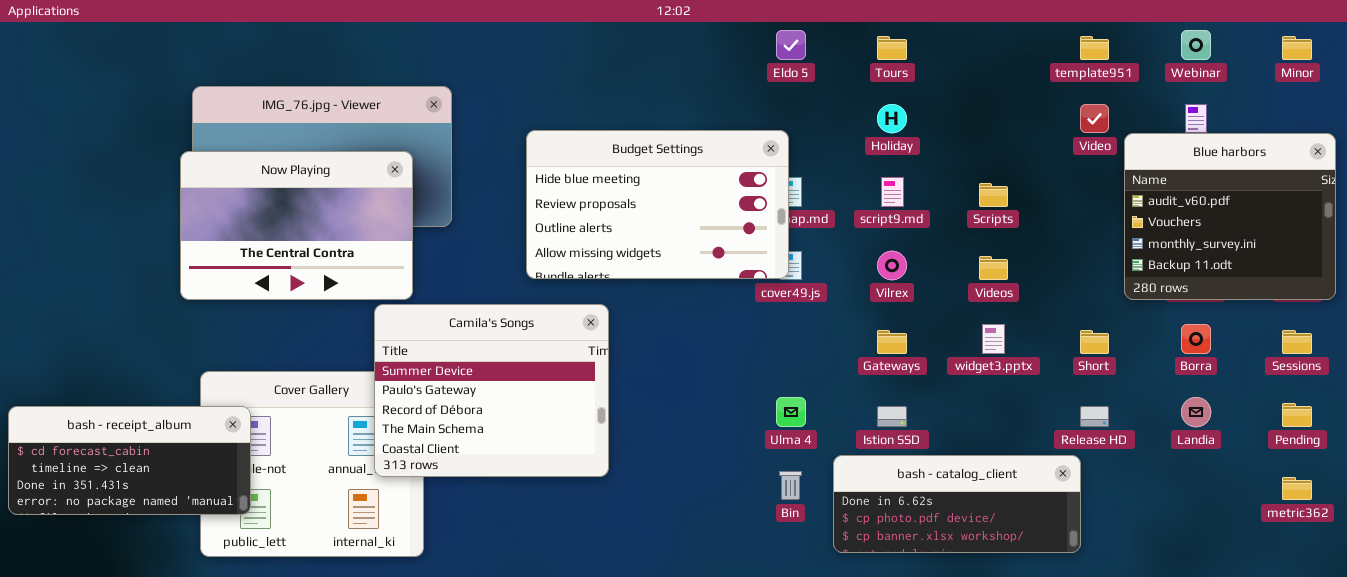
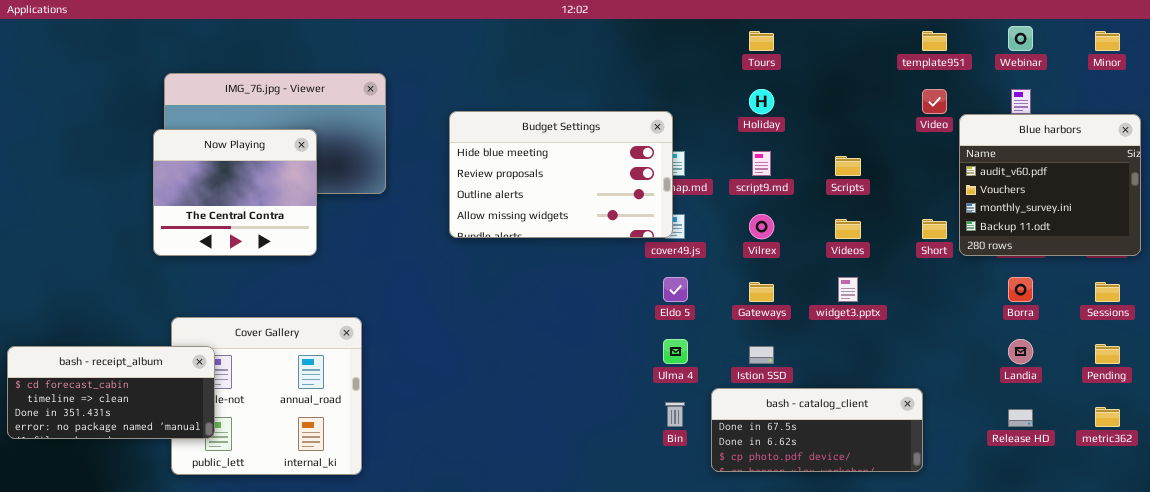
Eldo 5: [776,30,806,60] -> [663,277,688,302], moved
Now Playing: [180,151,413,300] -> [153,129,317,256], resized
Camila's Songs: [374,304,609,477] -> none, closed
Short: [1080,330,1109,354] -> [922,219,947,239], moved
Release HD: [1080,406,1109,427] -> [1008,409,1033,427], moved
bash - catalog_client: [833,455,1081,553] -> [711,388,923,472], scrolled up 1 row

